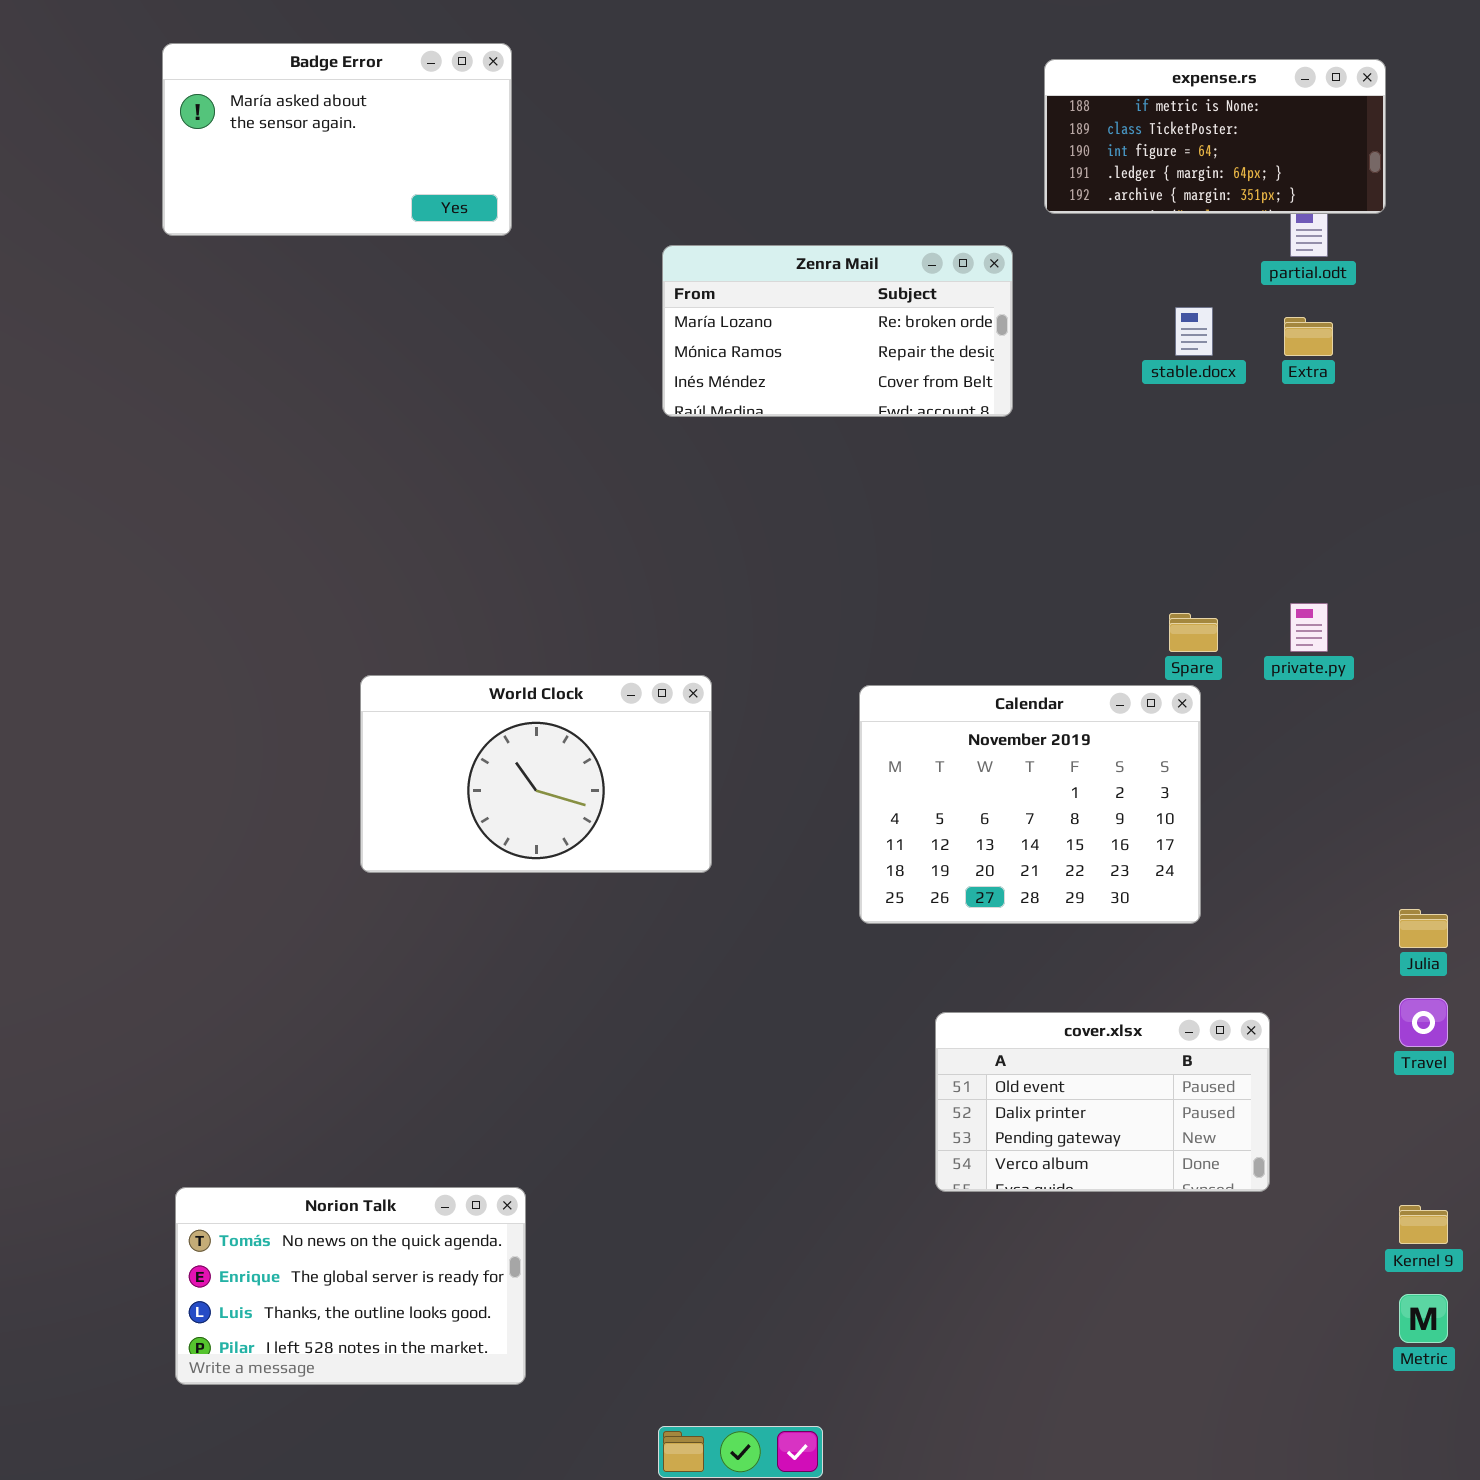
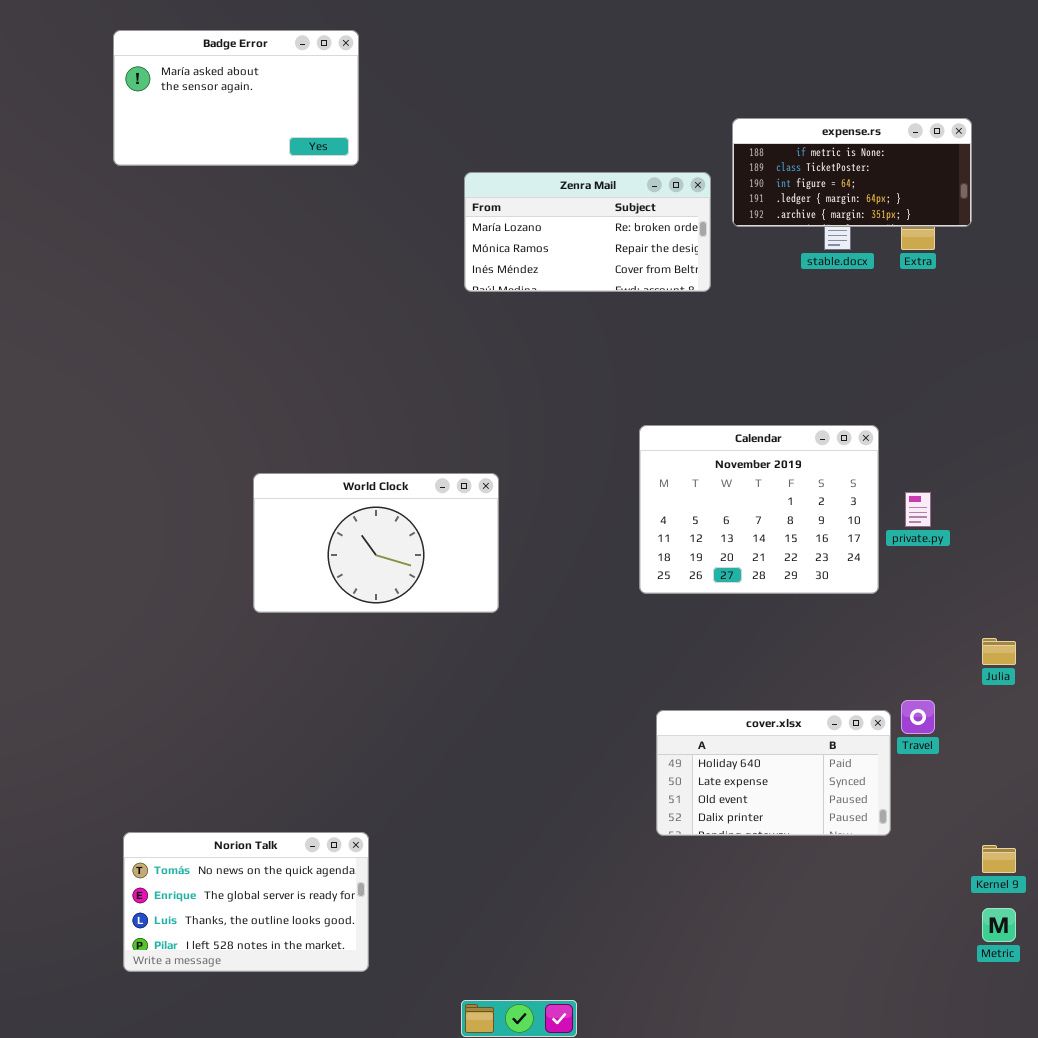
expense.rs: [1044,59,1386,214] -> [732,118,972,227], moved
private.py: [1290,603,1328,652] -> [905,492,931,527], moved
Calendar: [859,685,1201,924] -> [639,425,879,594], moved
Travel: [1399,998,1448,1047] -> [901,700,935,734], moved
cover.xlsx: [935,1012,1270,1192] -> [656,710,891,836], scrolled up 2 rows

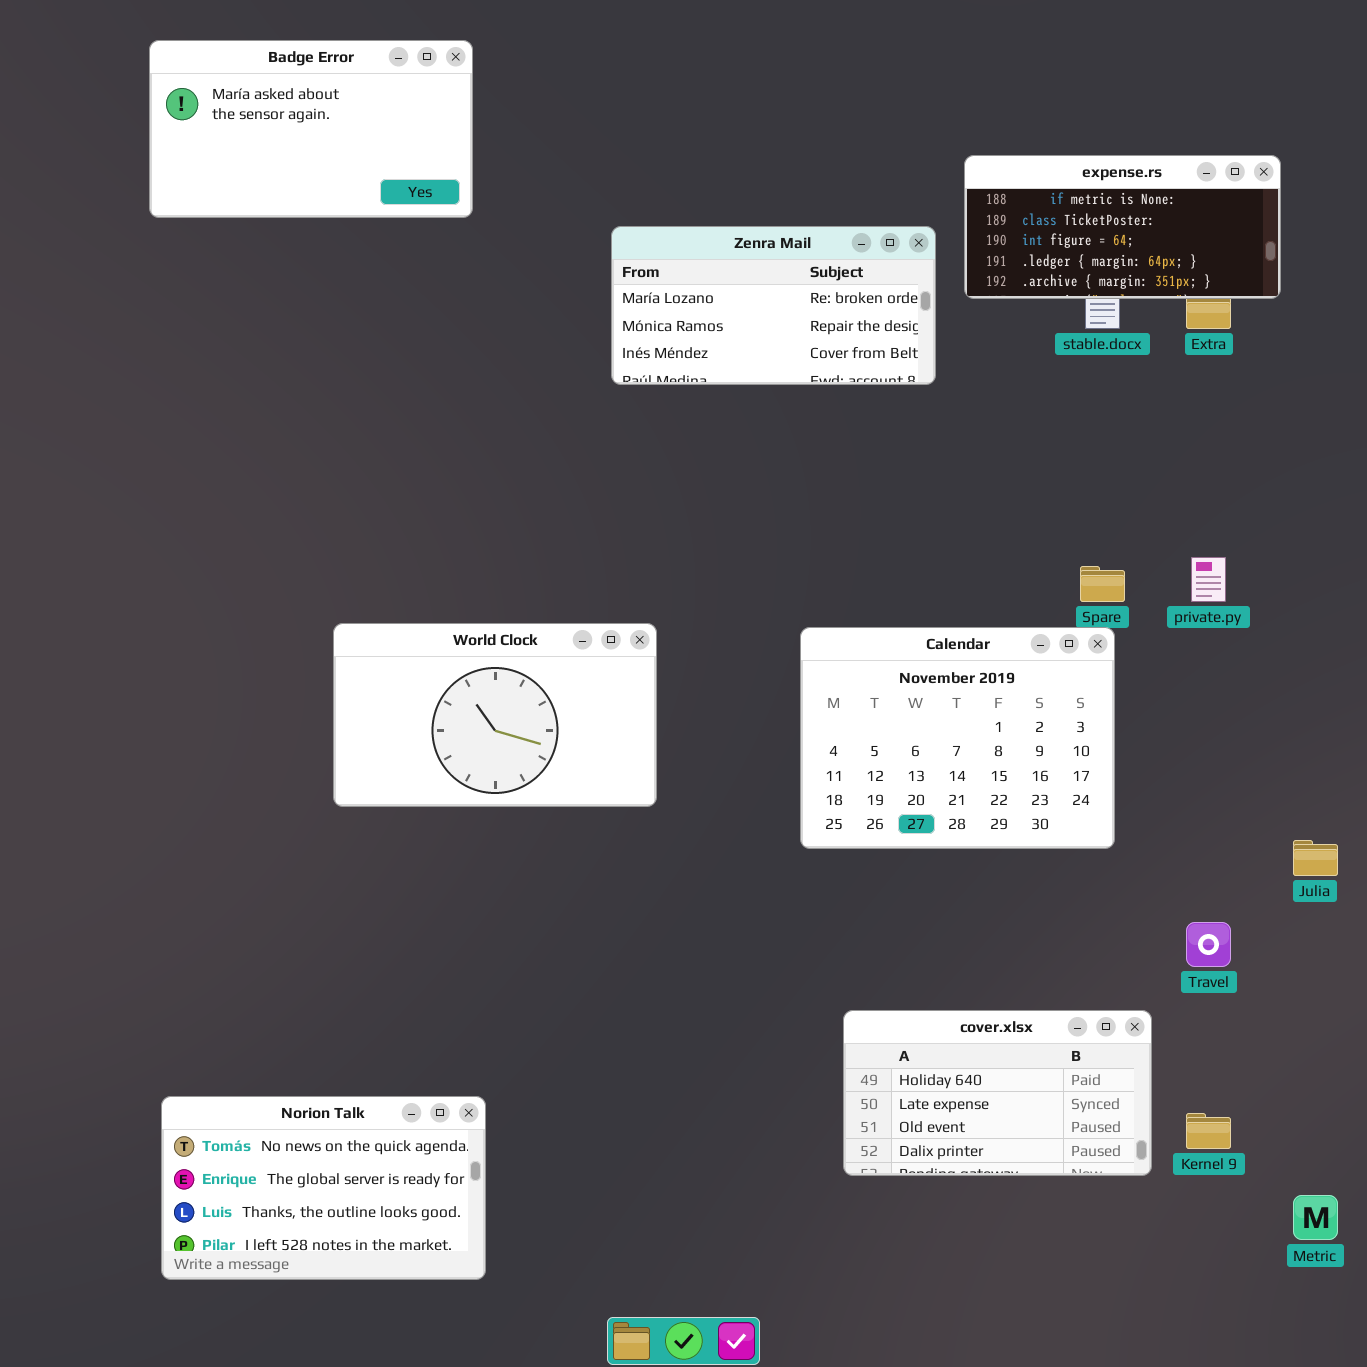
Calendar: [639,425,879,594] -> [800,627,1115,849], moved
private.py: [905,492,931,527] -> [1191,557,1226,602], moved
cover.xlsx: [656,710,891,836] -> [843,1010,1152,1176], moved
Kernel 9: [982,845,1016,873] -> [1186,1113,1231,1149], moved

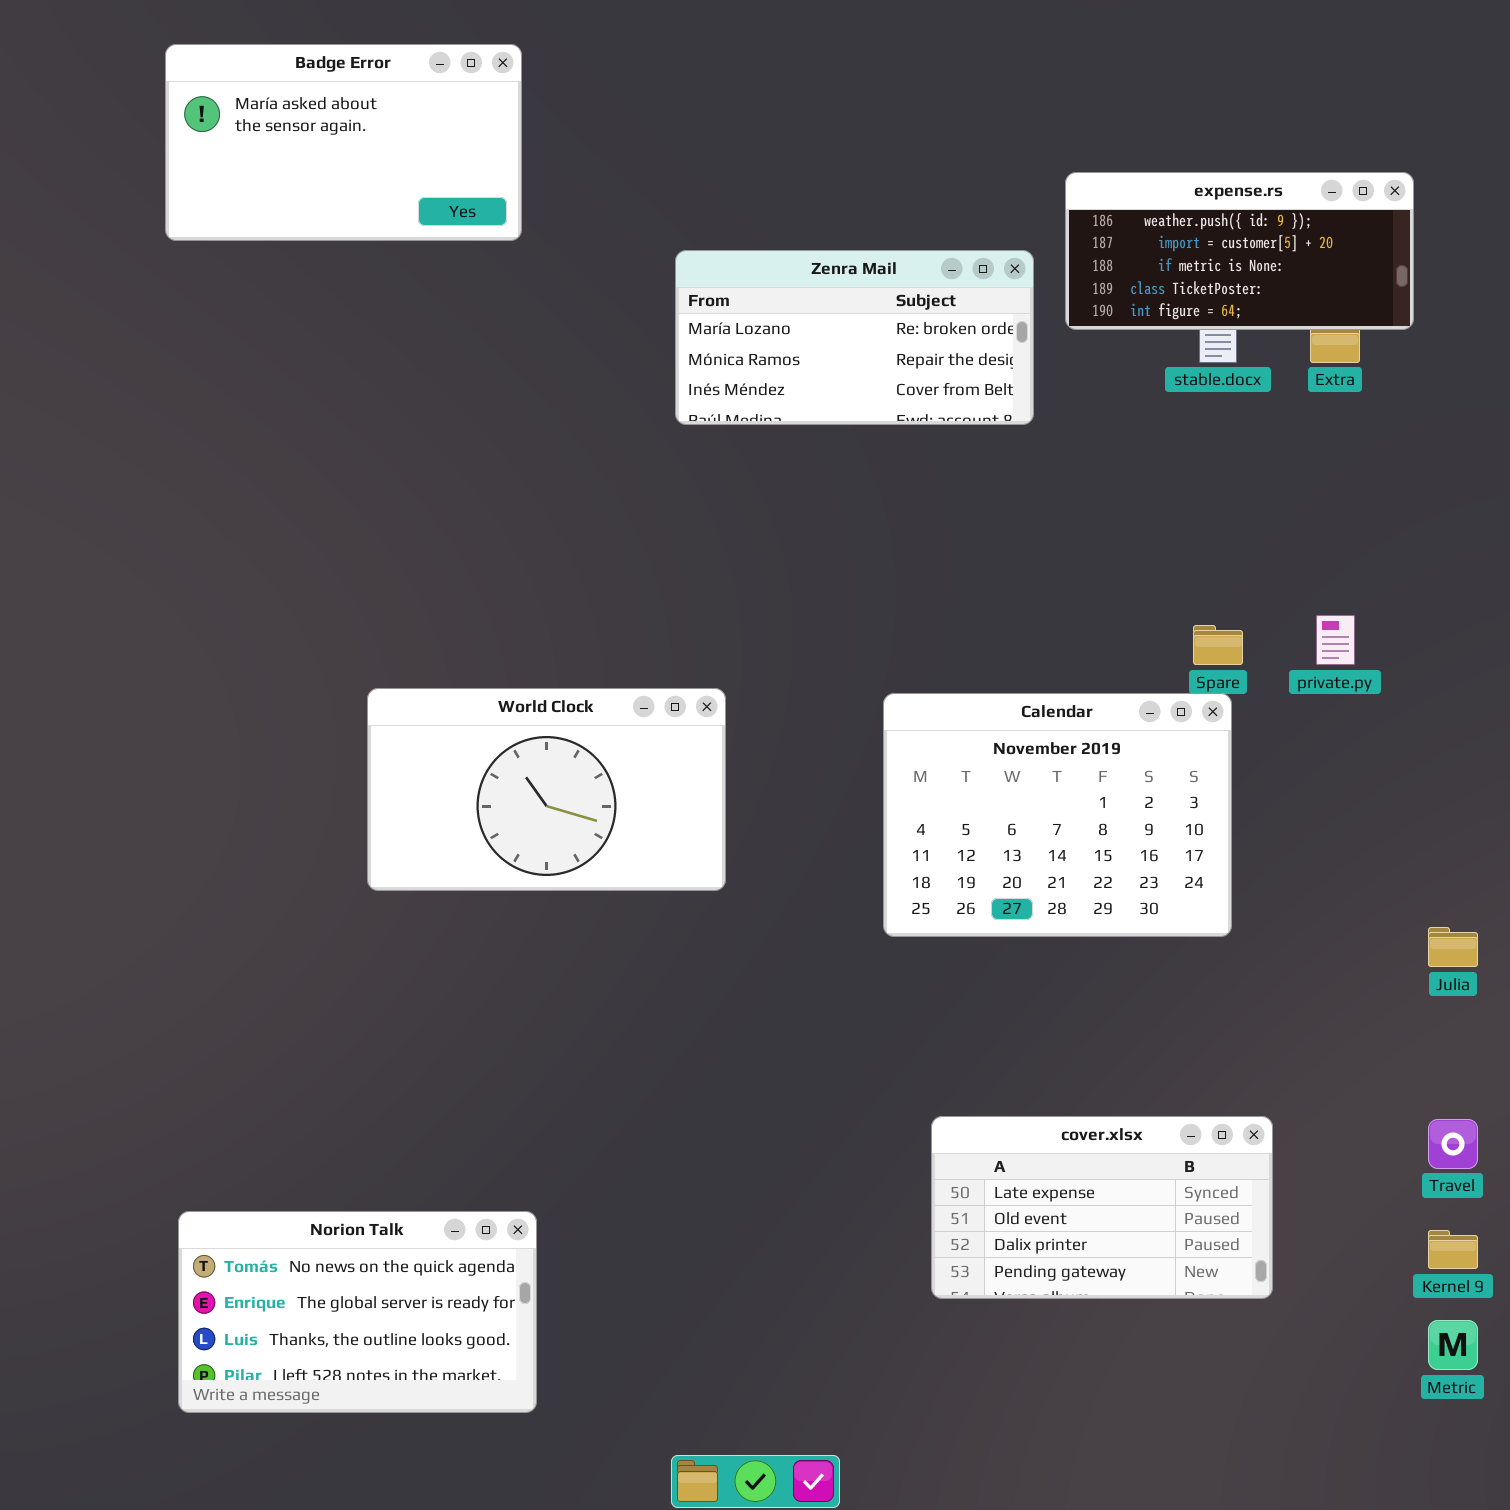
expense.rs: [964,155,1281,299] -> [1065,172,1414,330], scrolled up 2 rows
Travel: [1186,922,1231,967] -> [1428,1119,1478,1169], moved
cover.xlsx: [843,1010,1152,1176] -> [931,1116,1273,1299], scrolled down 1 row
Kernel 9: [1186,1113,1231,1149] -> [1428,1230,1478,1269], moved

